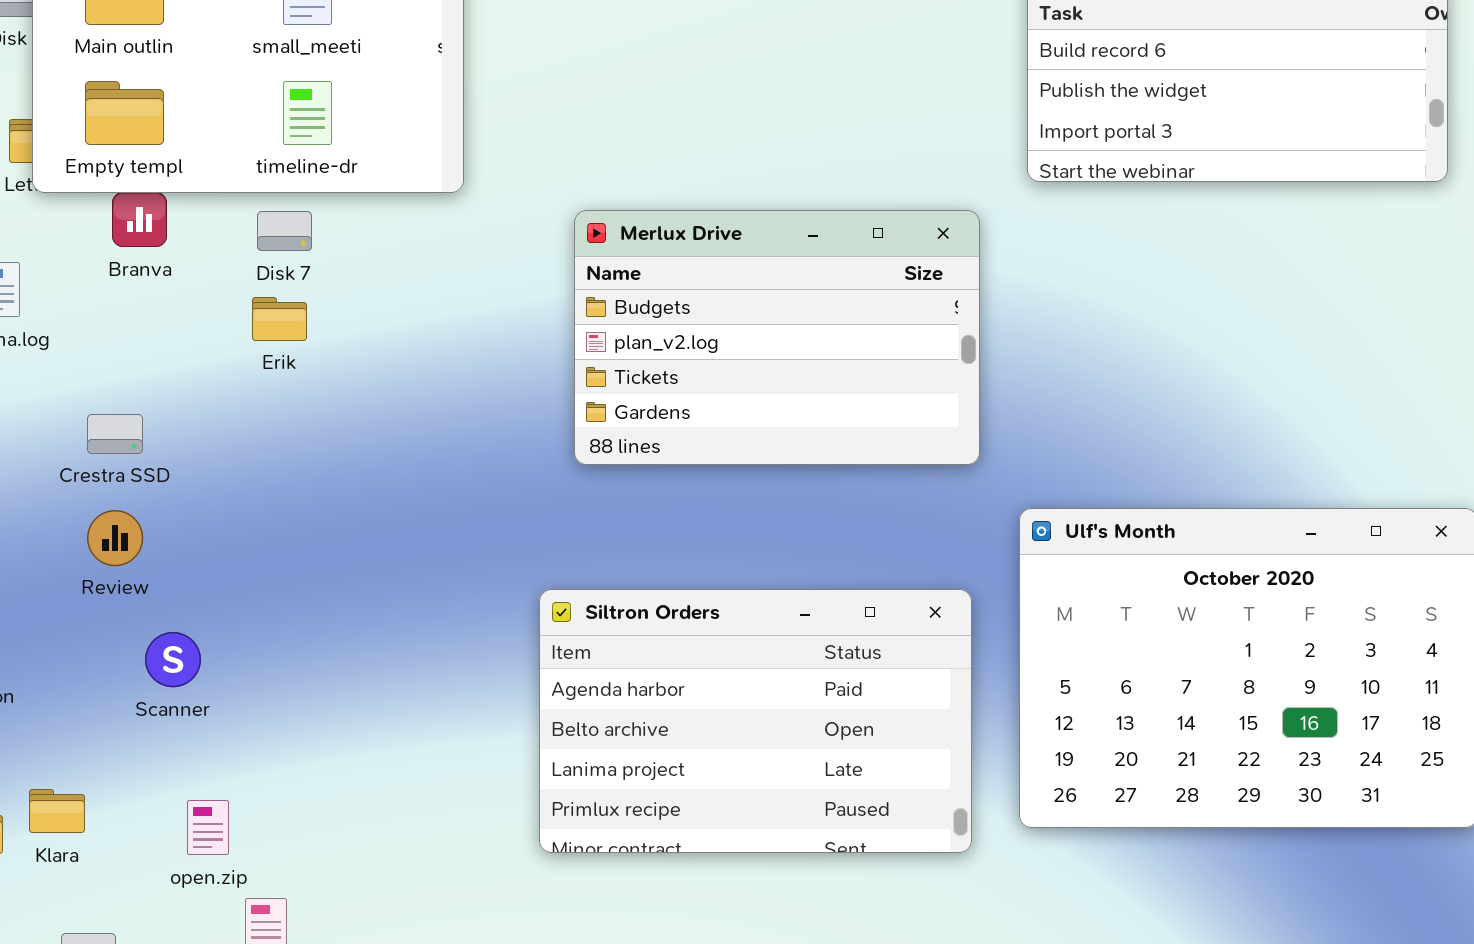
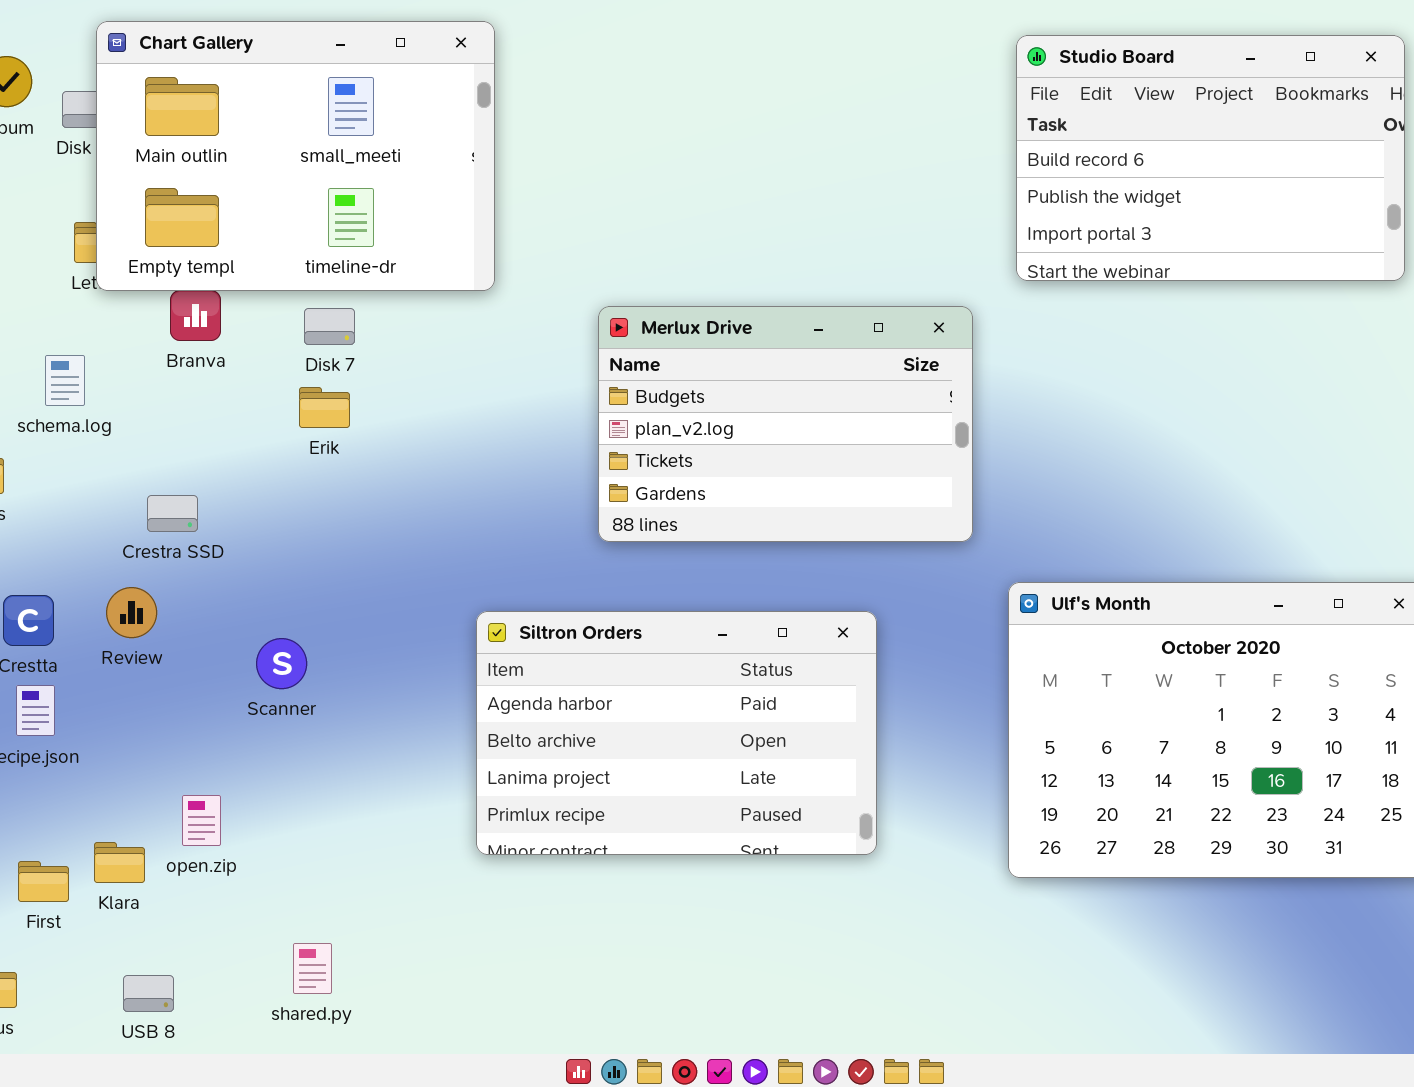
Review: [87,510,143,566] -> [106,587,157,638], moved
Siltron Orders: [539,589,972,853] -> [476,611,877,855], moved
Scanner: [145,632,201,687] -> [256,638,307,689], moved
open.zip: [187,800,229,855] -> [182,795,221,846], moved

